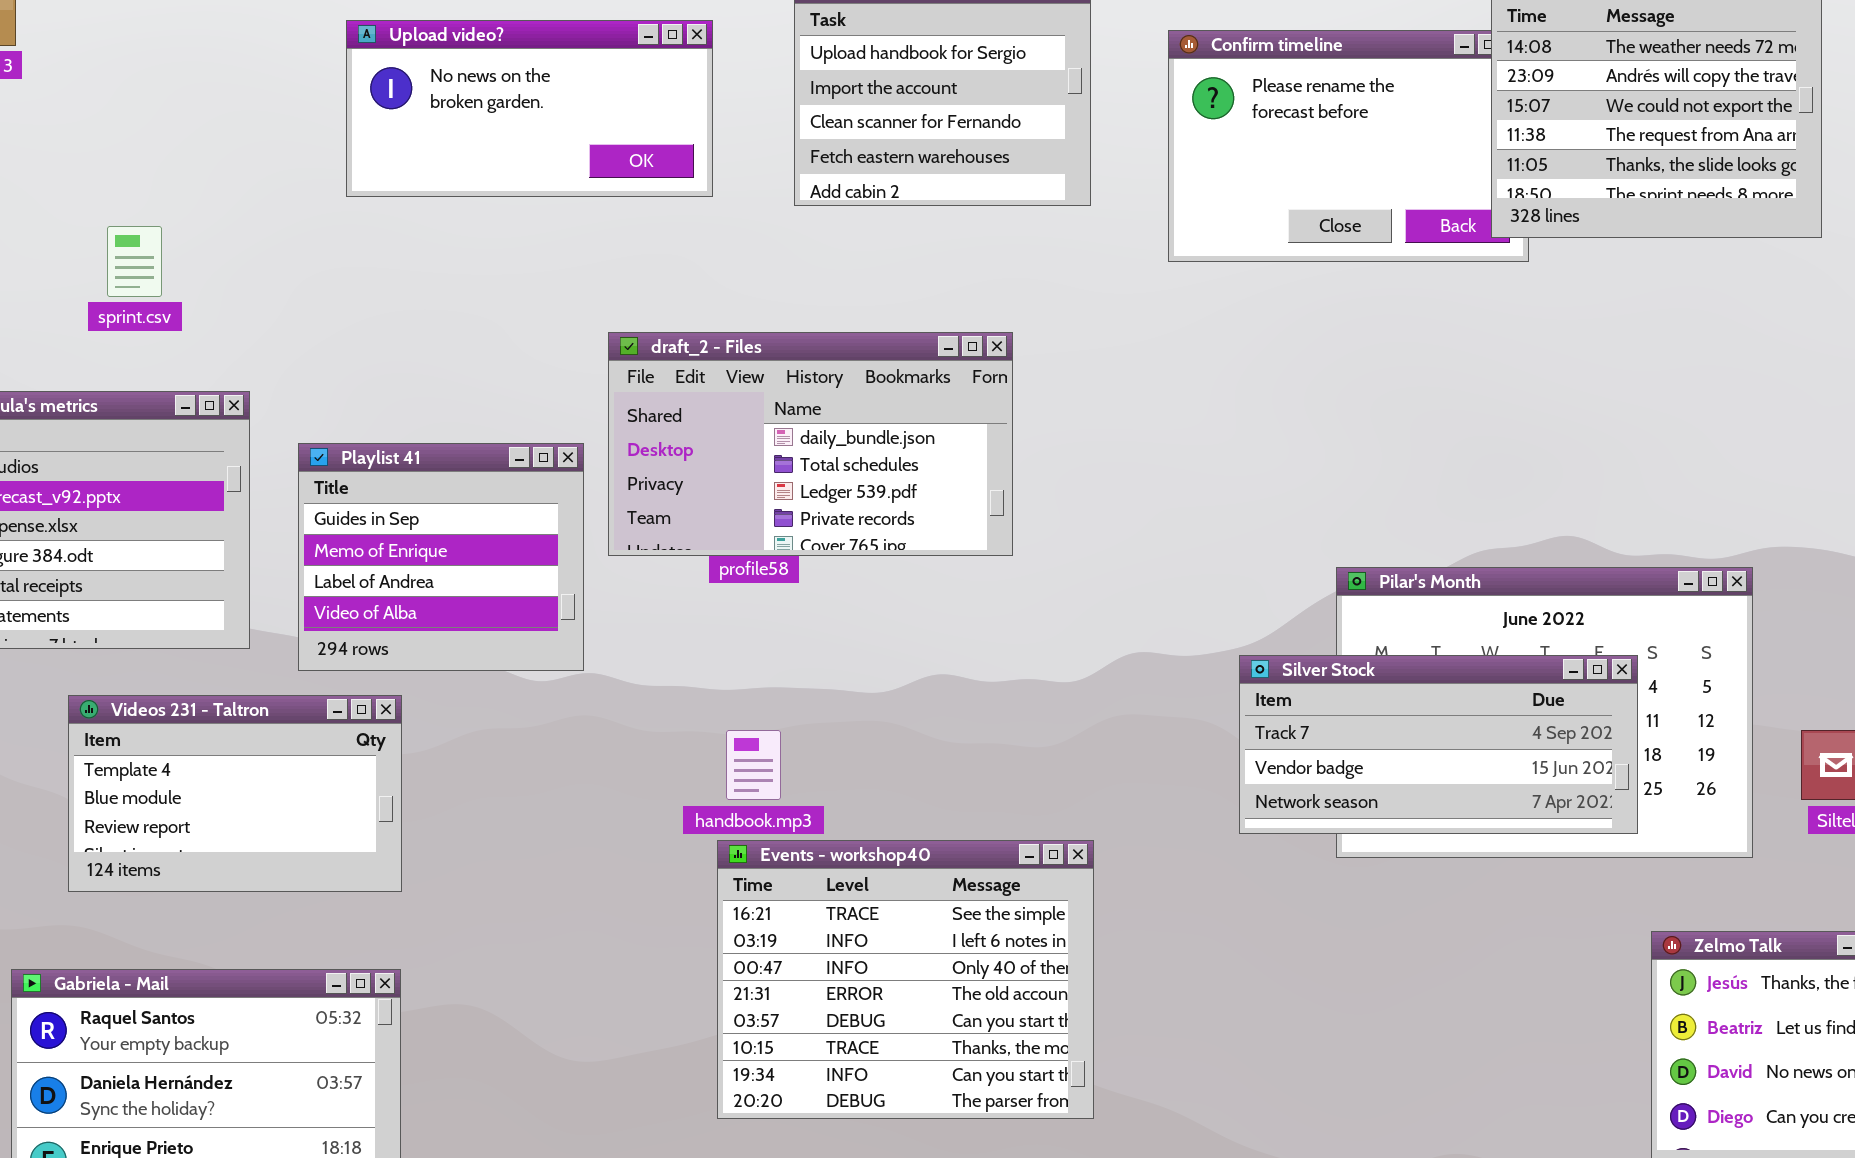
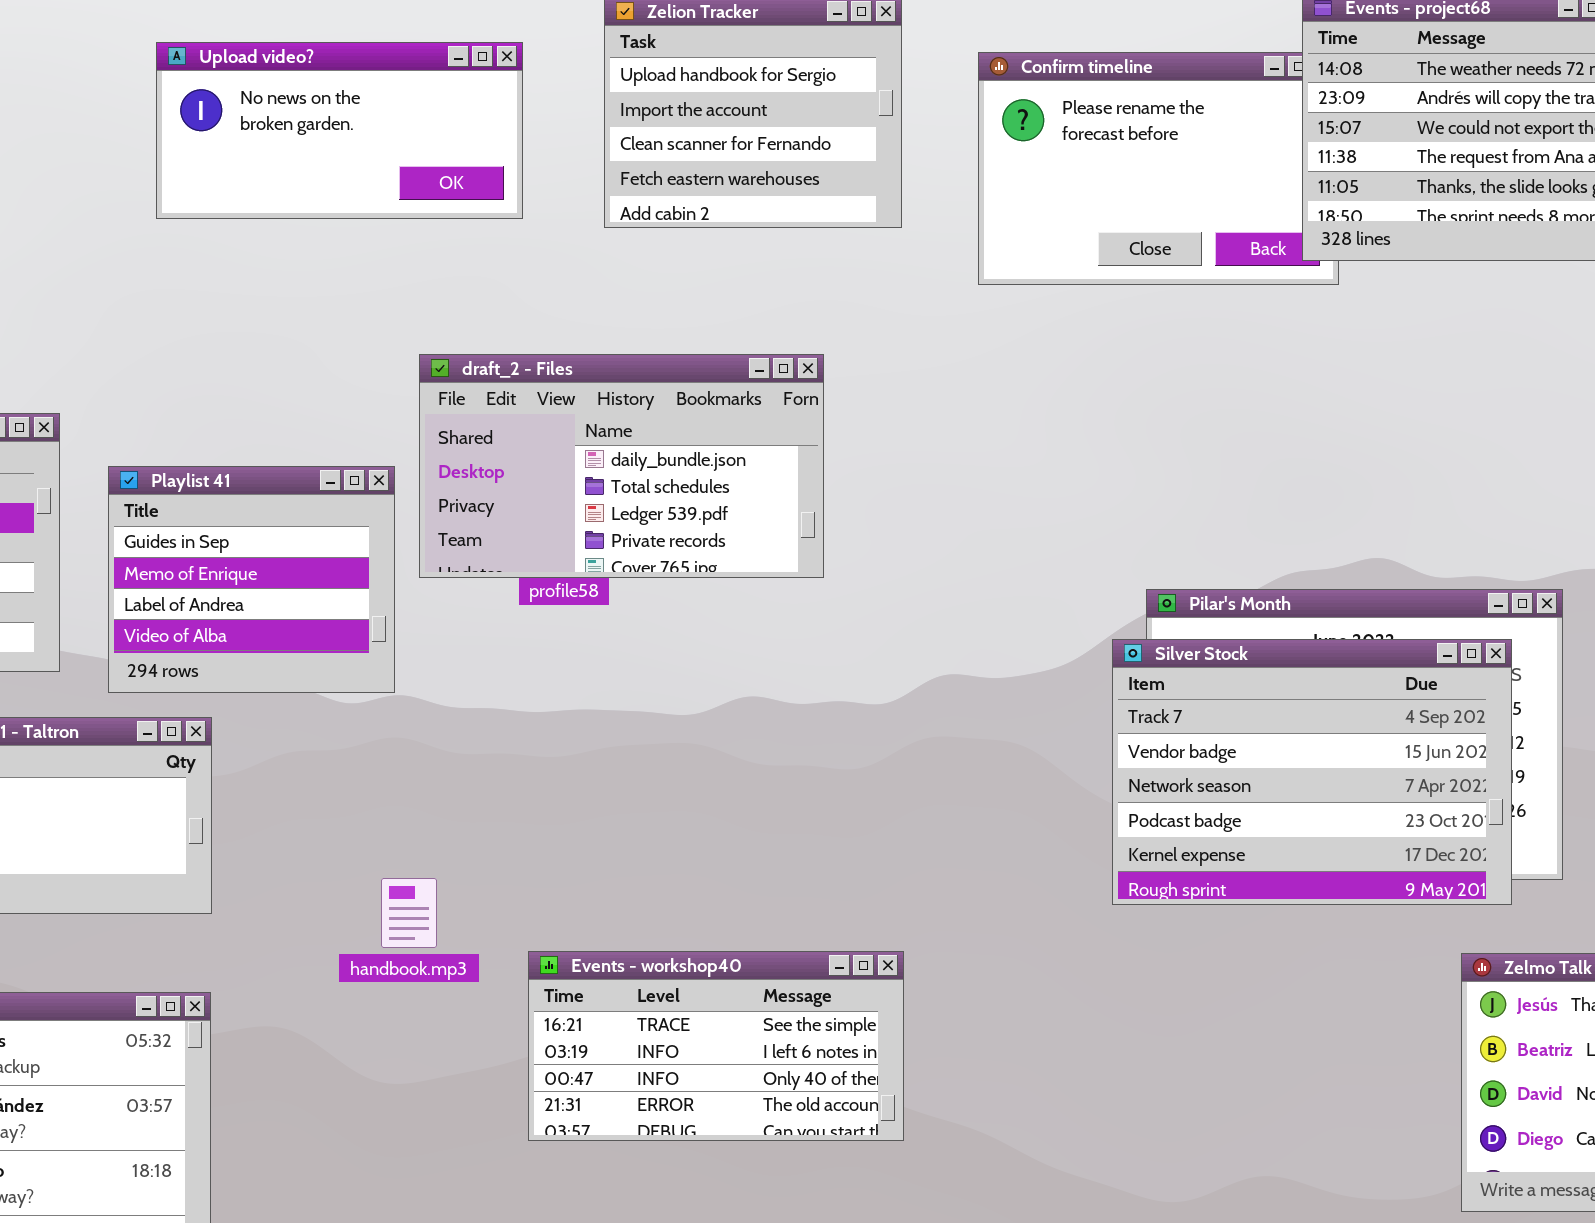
Silver Stock: [1239,655,1638,834] -> [1112,639,1512,905], moved, resized
handbook.mp3: [726,730,781,800] -> [381,878,437,948], moved
Events - workshop40: [717,840,1094,1119] -> [528,951,904,1141], resized

